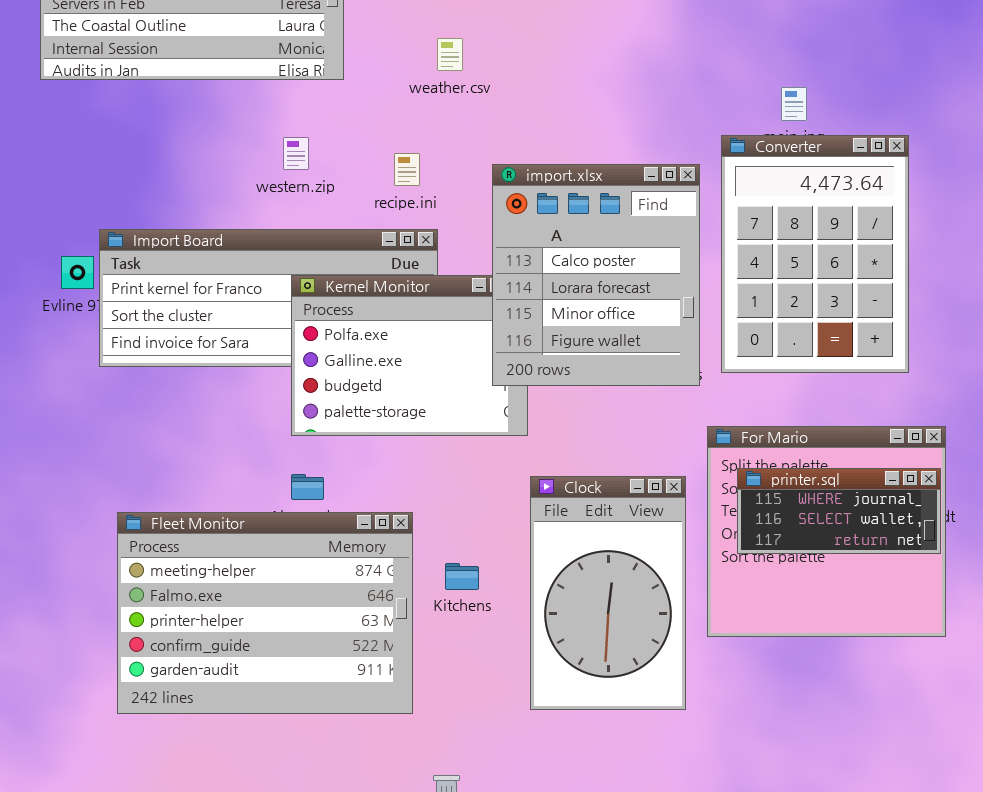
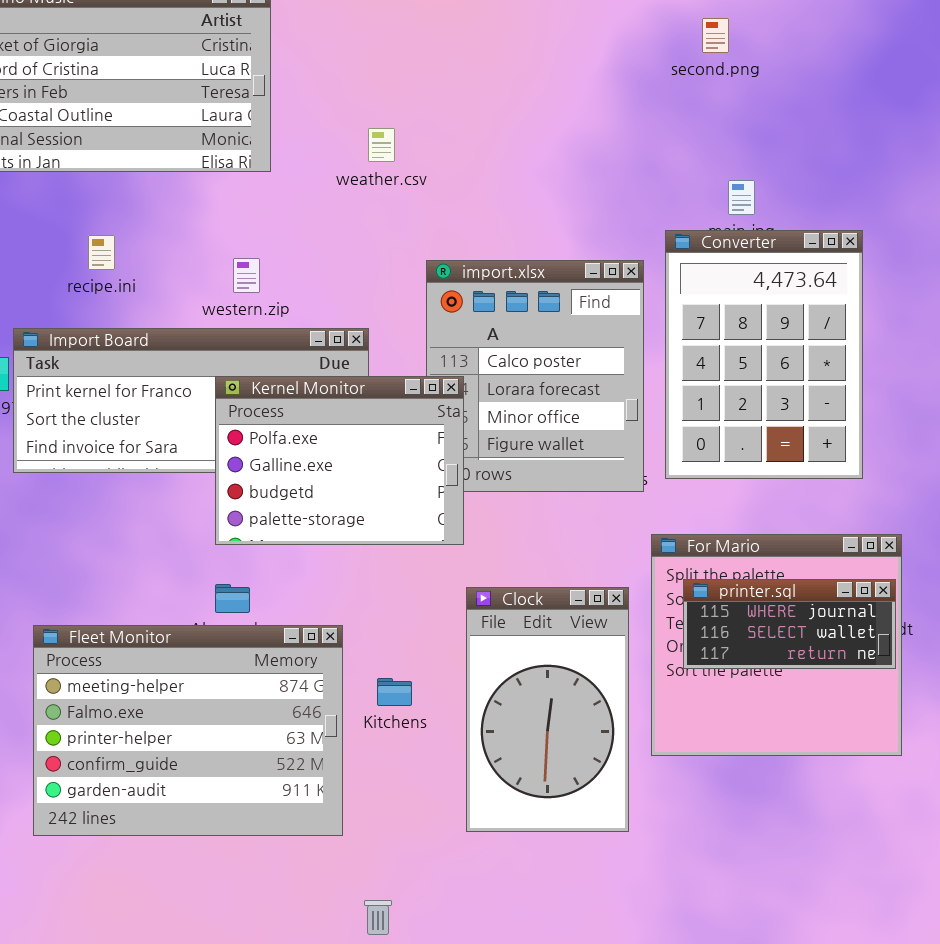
western.zip: [283,137,309,170] -> [233,258,260,293], moved
recipe.ini: [394,153,420,186] -> [88,235,115,270], moved
Kernel Monitor: [291,275,528,436] -> [215,376,464,545], raised

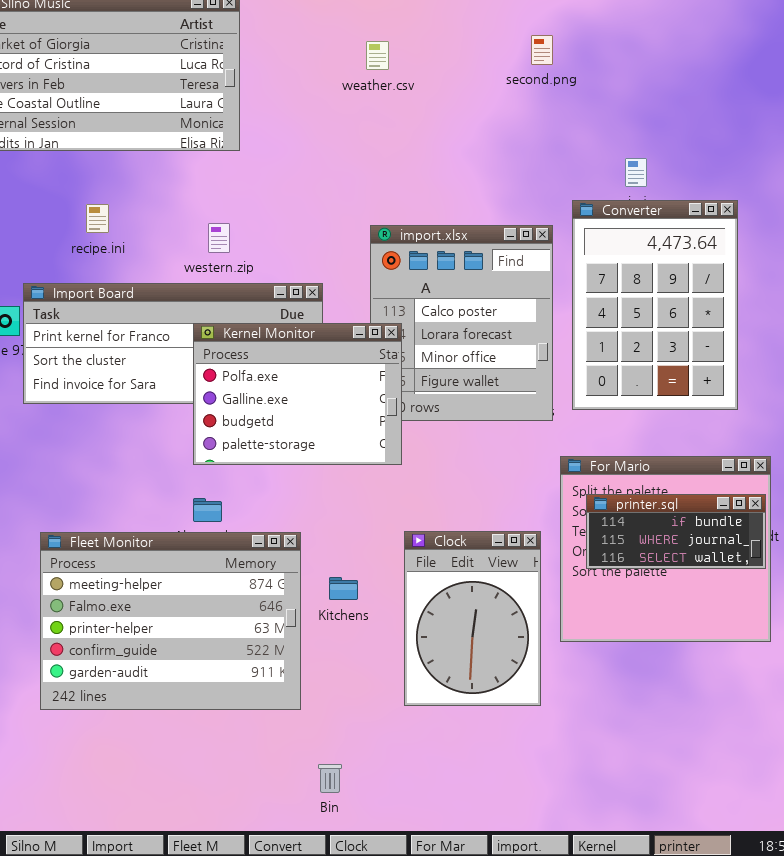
second.png: [702,18,729,53] -> [531,35,553,65], moved
weather.csv: [368,128,395,162] -> [366,41,389,70], moved
printer.sql: [683,579,896,669] -> [586,494,766,569], scrolled up 1 row
Clock: [466,587,629,832] -> [404,531,541,706], resized

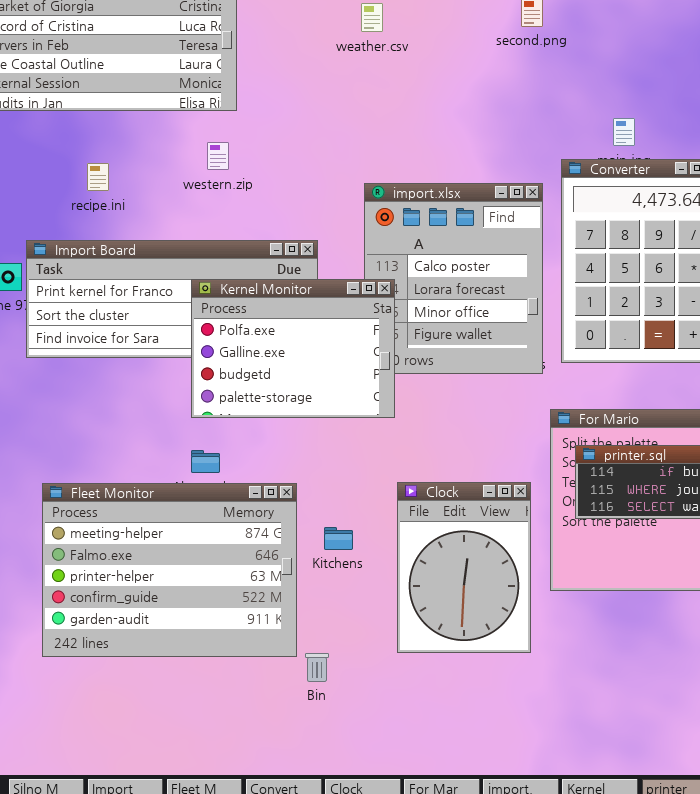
western.zip: [208,223,230,253] -> [207,142,229,170], moved
Bin: [318,764,342,793] -> [305,653,329,682], moved

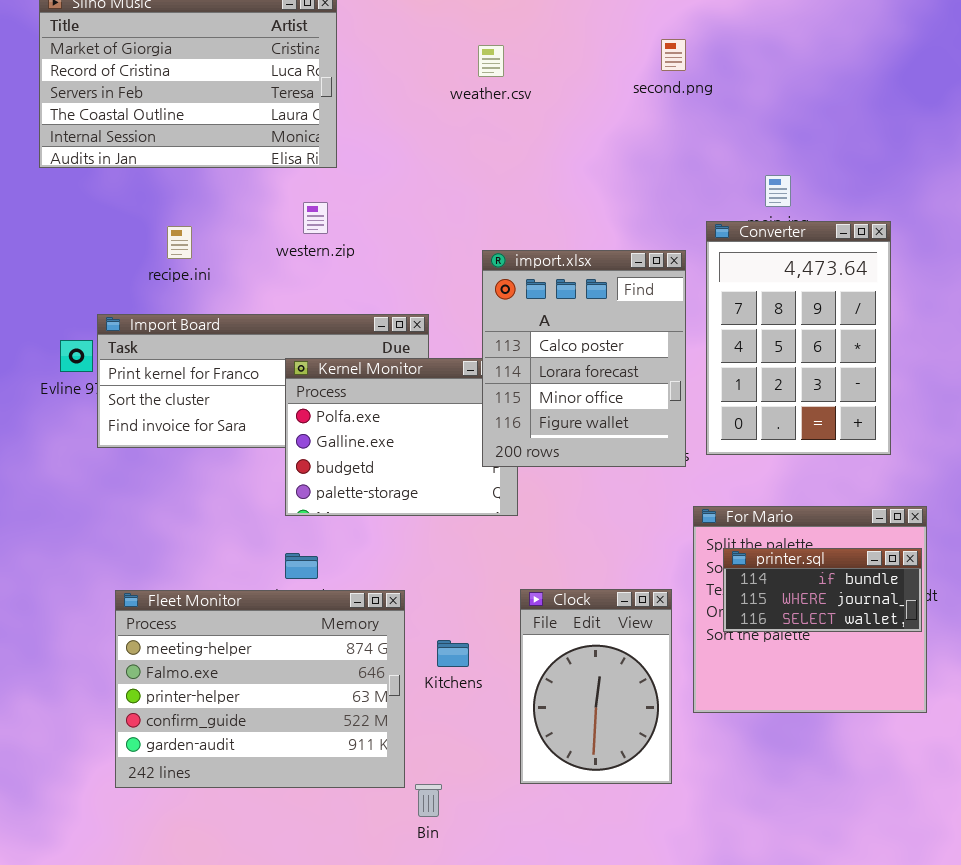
import.xlsx: [364,183,543,374] -> [482,250,686,467], raised

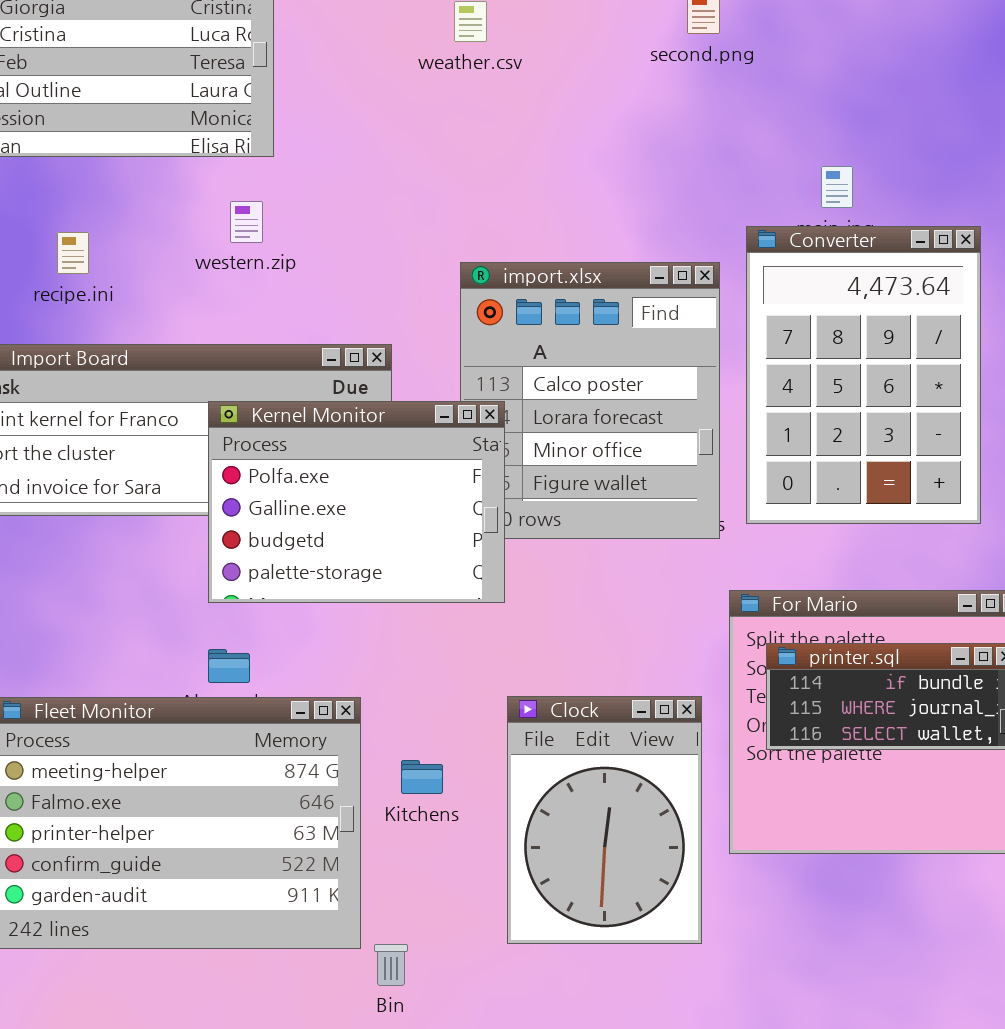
Kernel Monitor: [285,358,518,516] -> [208,401,505,603], raised

